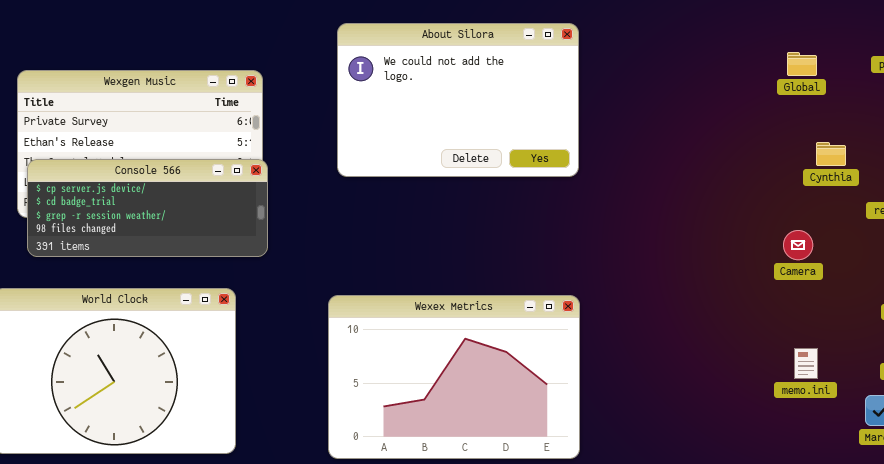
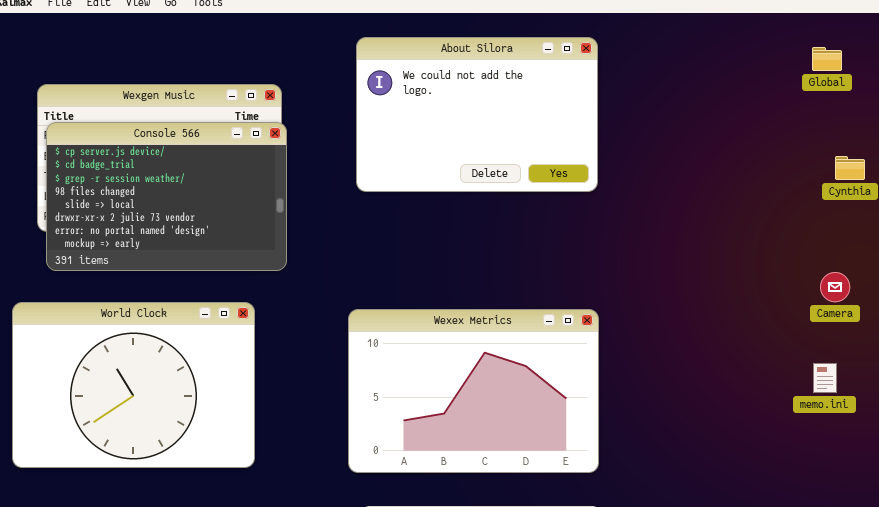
Global: [787,52,817,76] -> [812,47,842,71], moved
Console 566: [27,159,268,257] -> [46,122,287,271], resized
Camera: [783,230,813,260] -> [820,272,850,302], moved

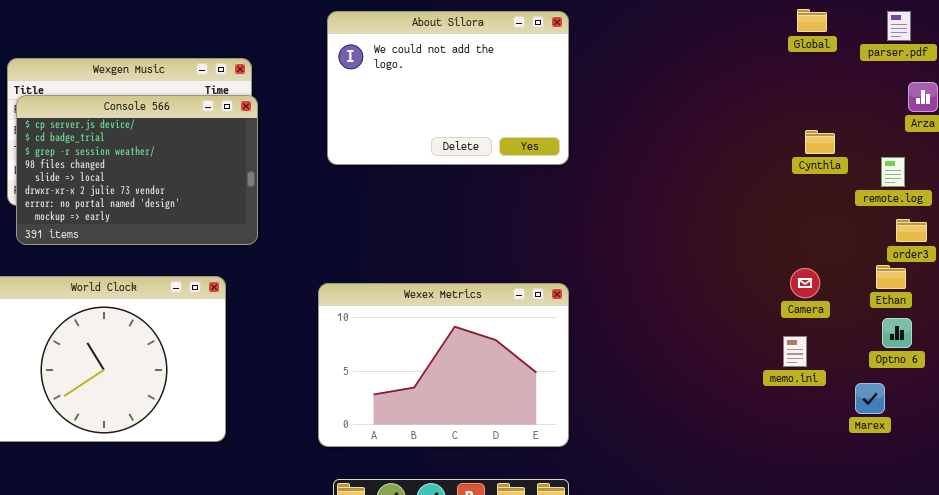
Global: [812,47,842,71] -> [797,9,827,32], moved
Camera: [820,272,850,302] -> [790,268,820,298], moved

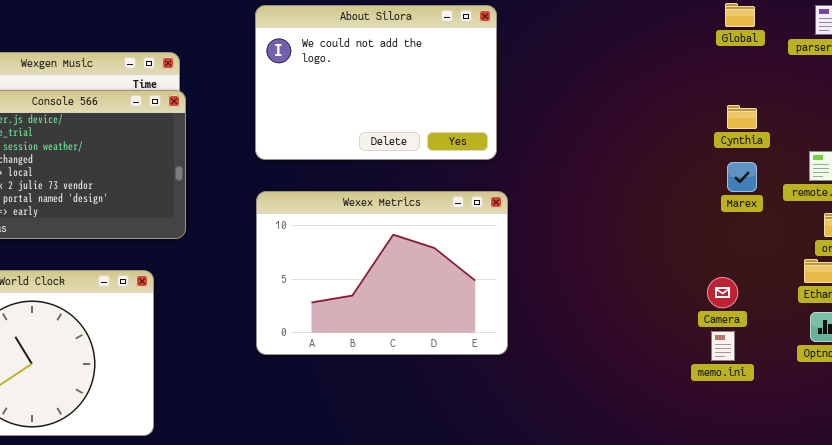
Cynthia: [805,130,835,154] -> [727,105,757,129], moved
Camera: [790,268,820,298] -> [707,277,738,308], moved
Wexex Metrics: [318,283,569,447] -> [256,191,508,355], moved
Marex: [855,383,885,414] -> [727,162,757,192], moved

